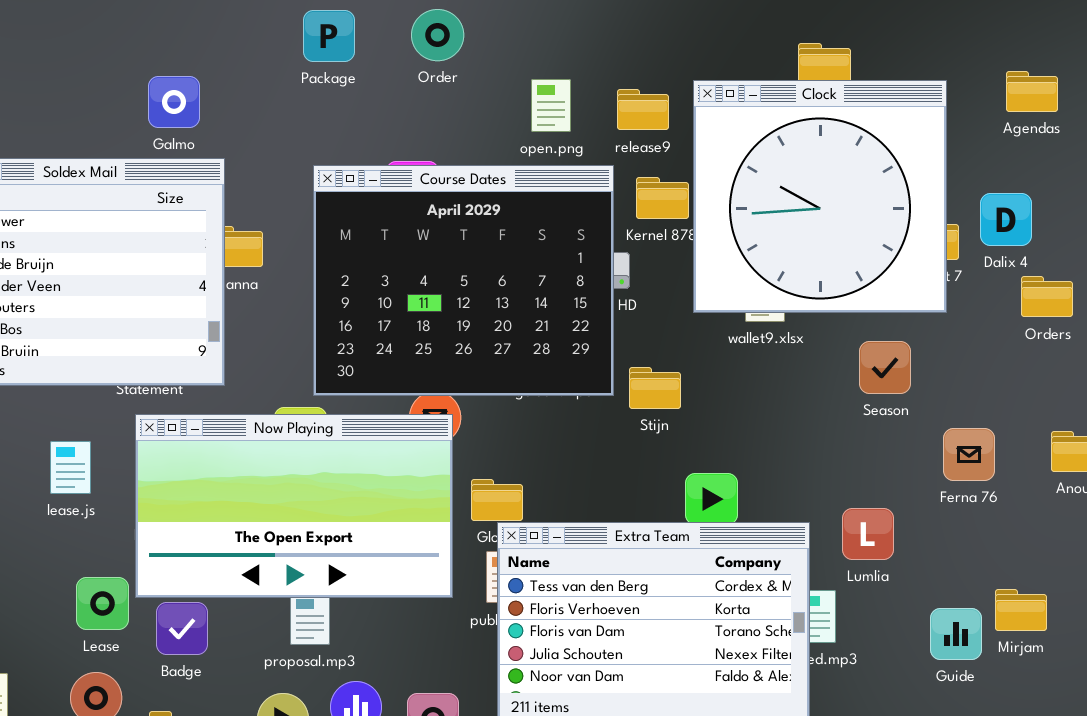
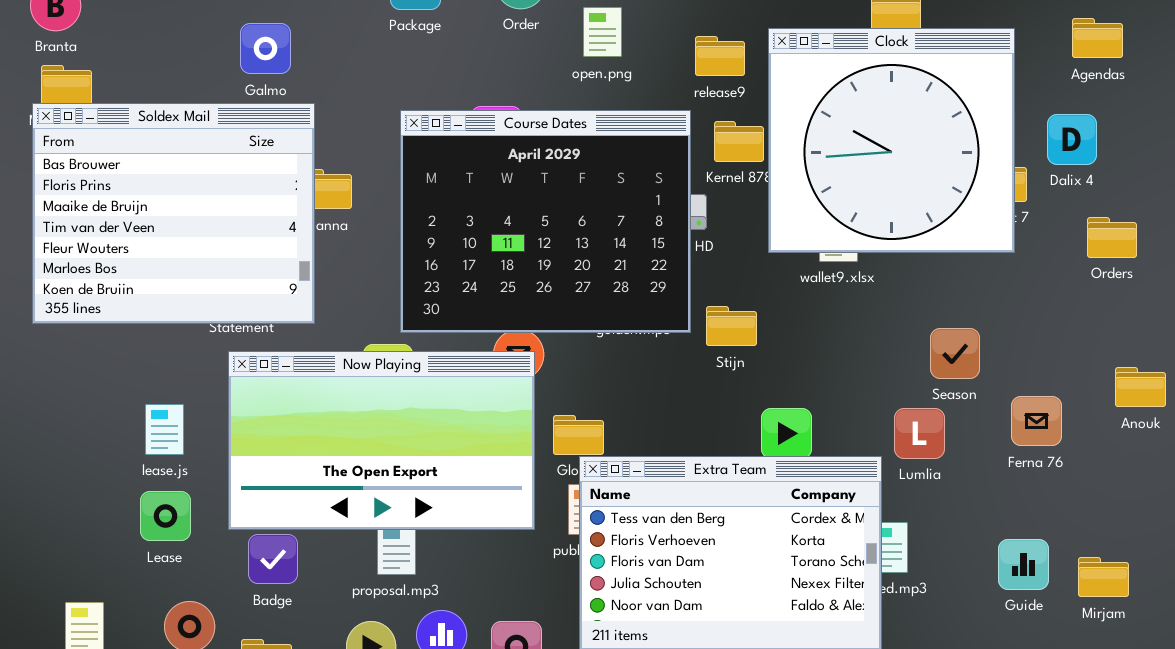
open.png: [531,79,571,132] -> [583,7,622,57], moved
Dalix 4: [980,193,1032,246] -> [1047,114,1097,165], moved
Season: [859,341,911,394] -> [930,328,980,379], moved
Ferna 76: [943,428,995,481] -> [1011,396,1062,446], moved
lease.js: [50,441,91,494] -> [145,404,184,455], moved
Lumlia: [842,508,894,560] -> [894,408,945,459], moved
Lease: [76,577,129,630] -> [140,491,191,541], moved
Mirjam: [995,589,1047,631] -> [1078,557,1129,597], moved

